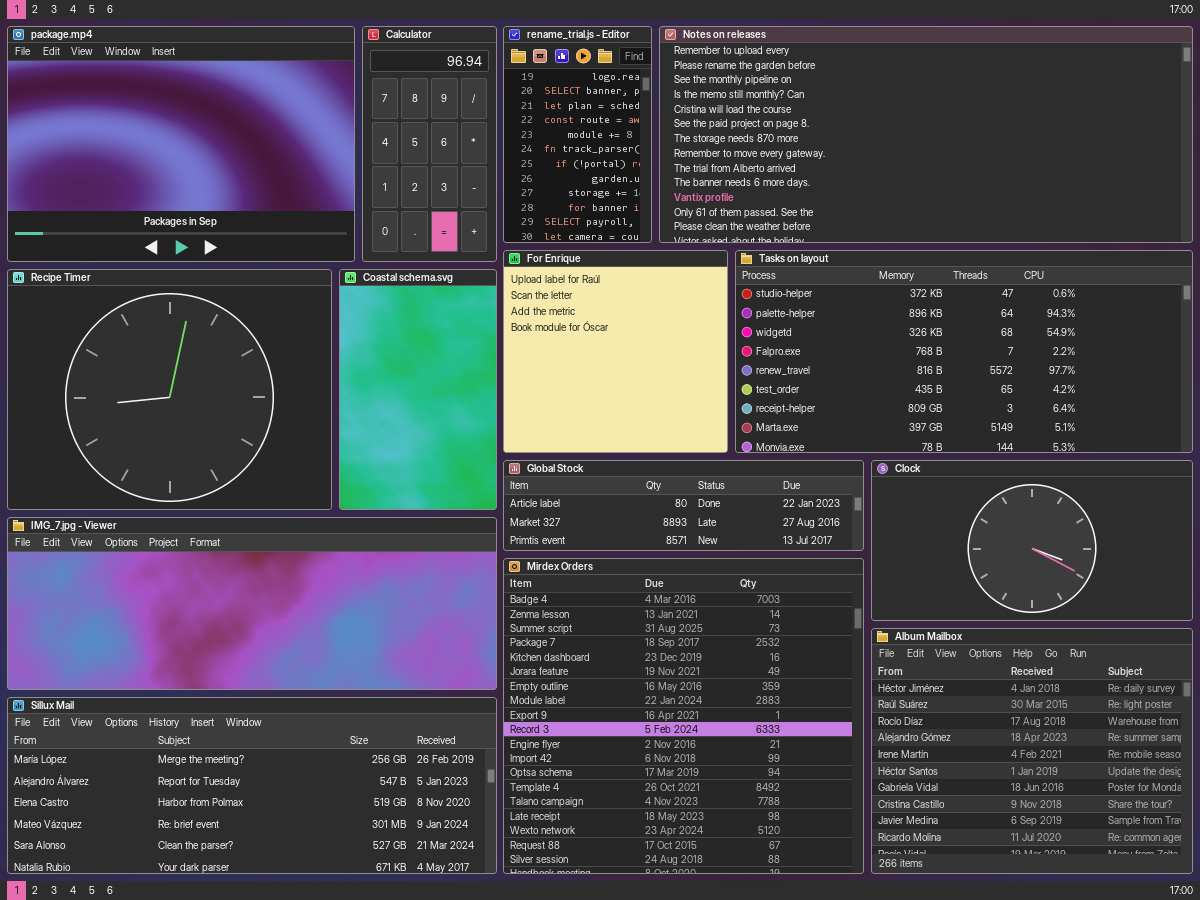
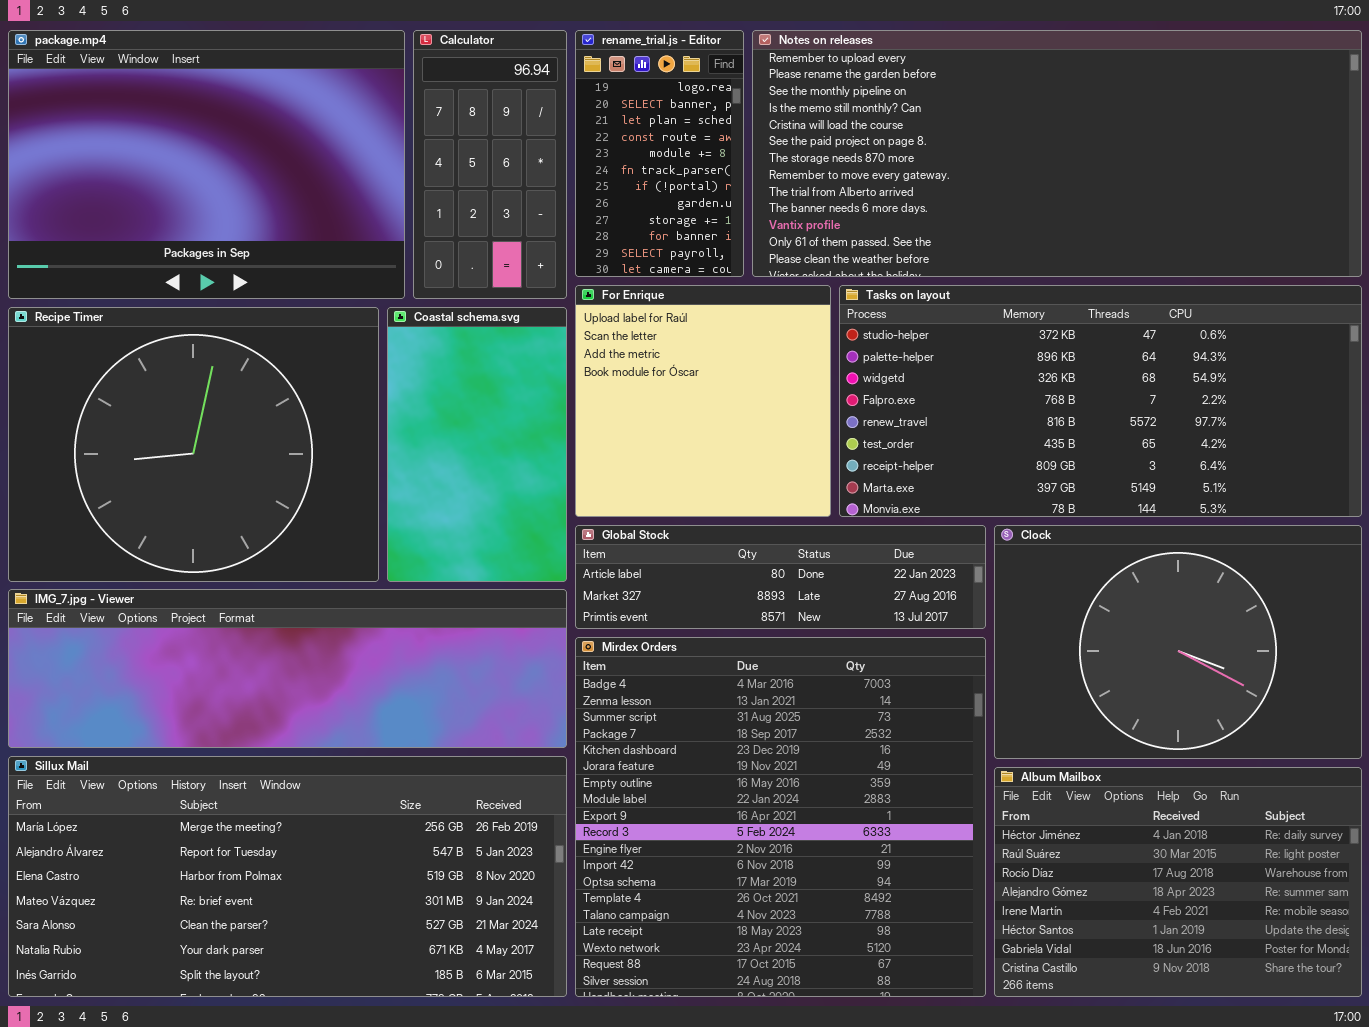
Clock: [871,460,1193,621] -> [994,525,1362,759], resized
IMG_7.jpg - Viewer: [7,517,497,690] -> [8,589,567,748], resized
Album Mailbox: [871,628,1193,874] -> [994,767,1362,997], resized
Sillux Mail: [7,697,497,874] -> [8,756,567,997], resized

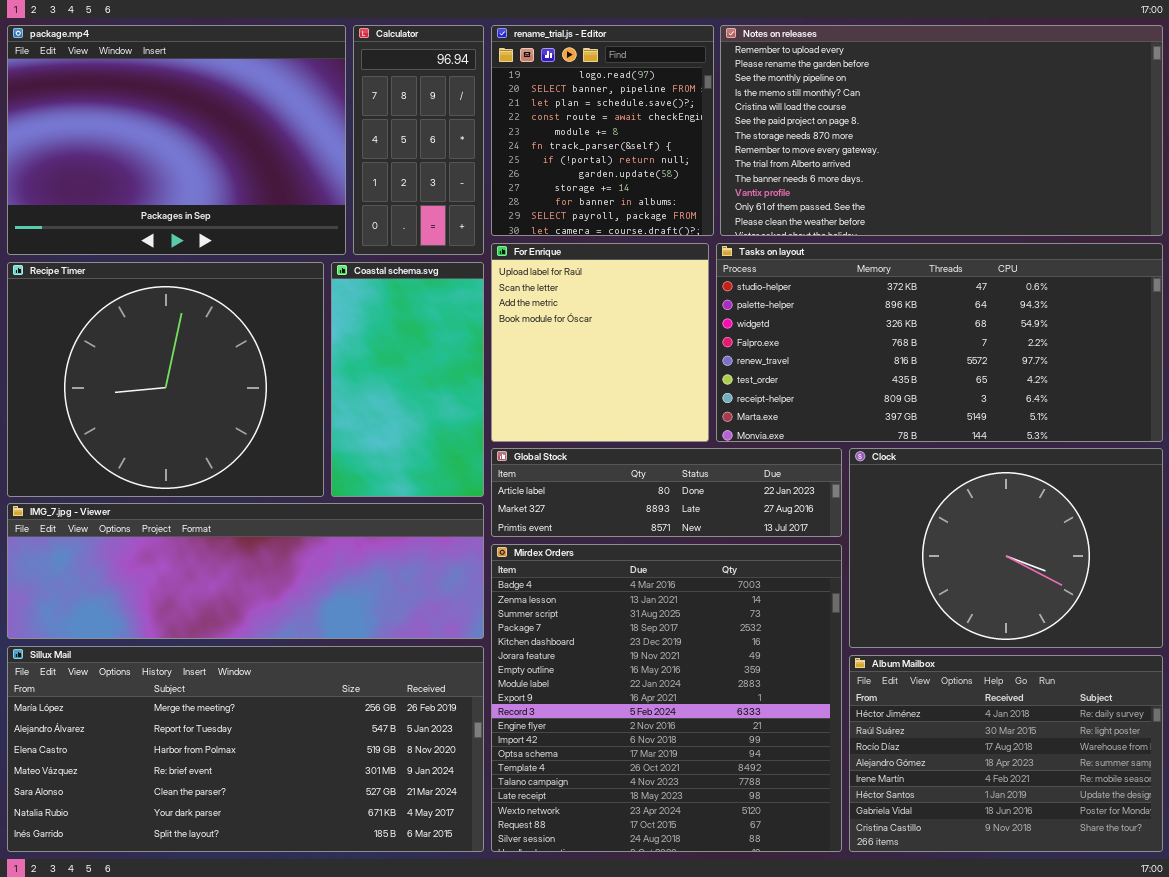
rename_trial.js - Editor: [575,30,744,277] -> [491,25,714,236], resized
Notes on releases: [752,30,1362,277] -> [720,25,1163,236], resized

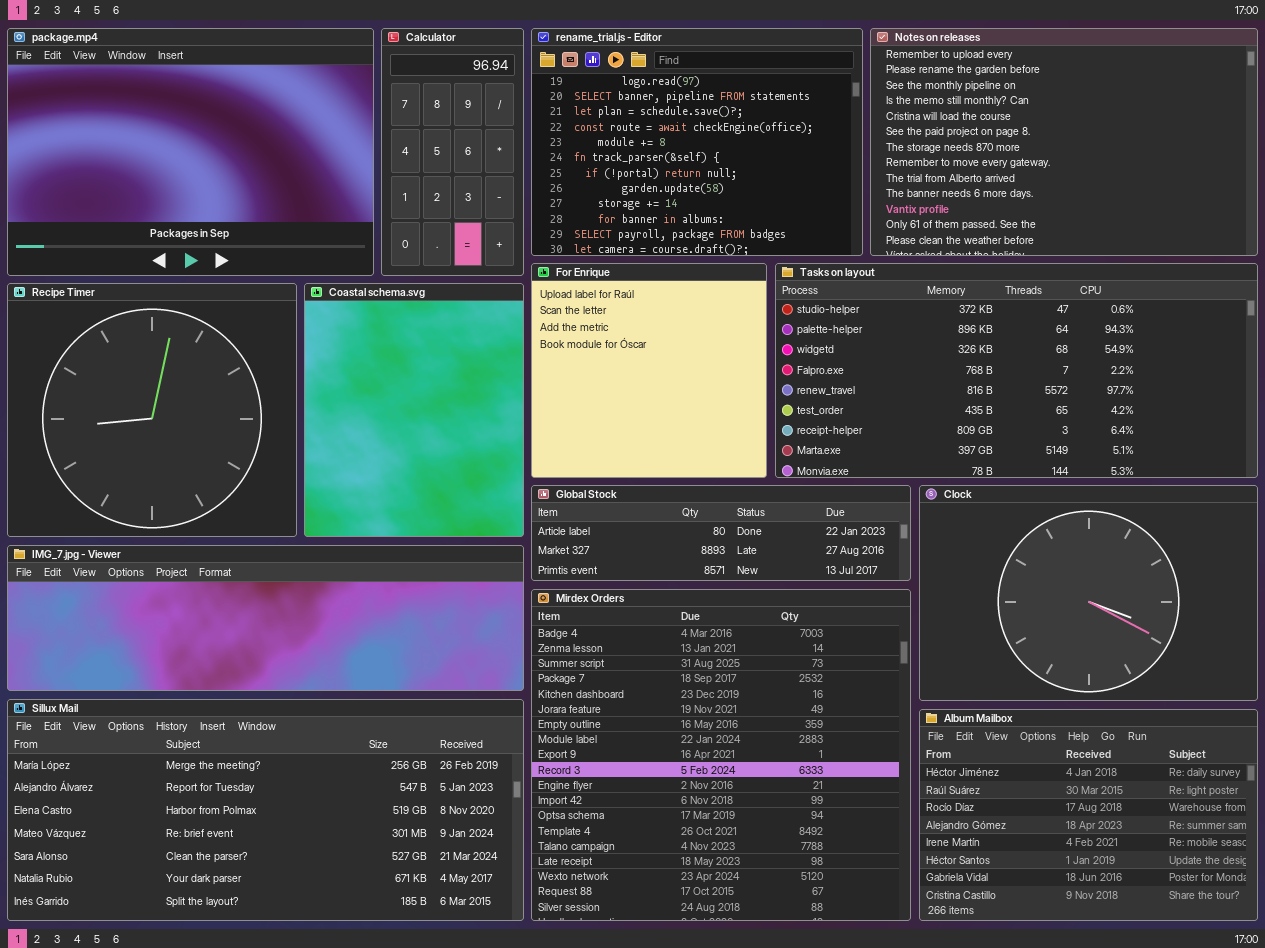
rename_trial.js - Editor: [491,25,714,236] -> [531,28,863,256], resized
Notes on releases: [720,25,1163,236] -> [870,28,1258,256], resized
Recipe Timer: [7,262,324,497] -> [7,283,297,537], resized
Coastal schema.svg: [331,262,484,497] -> [304,283,524,537], resized

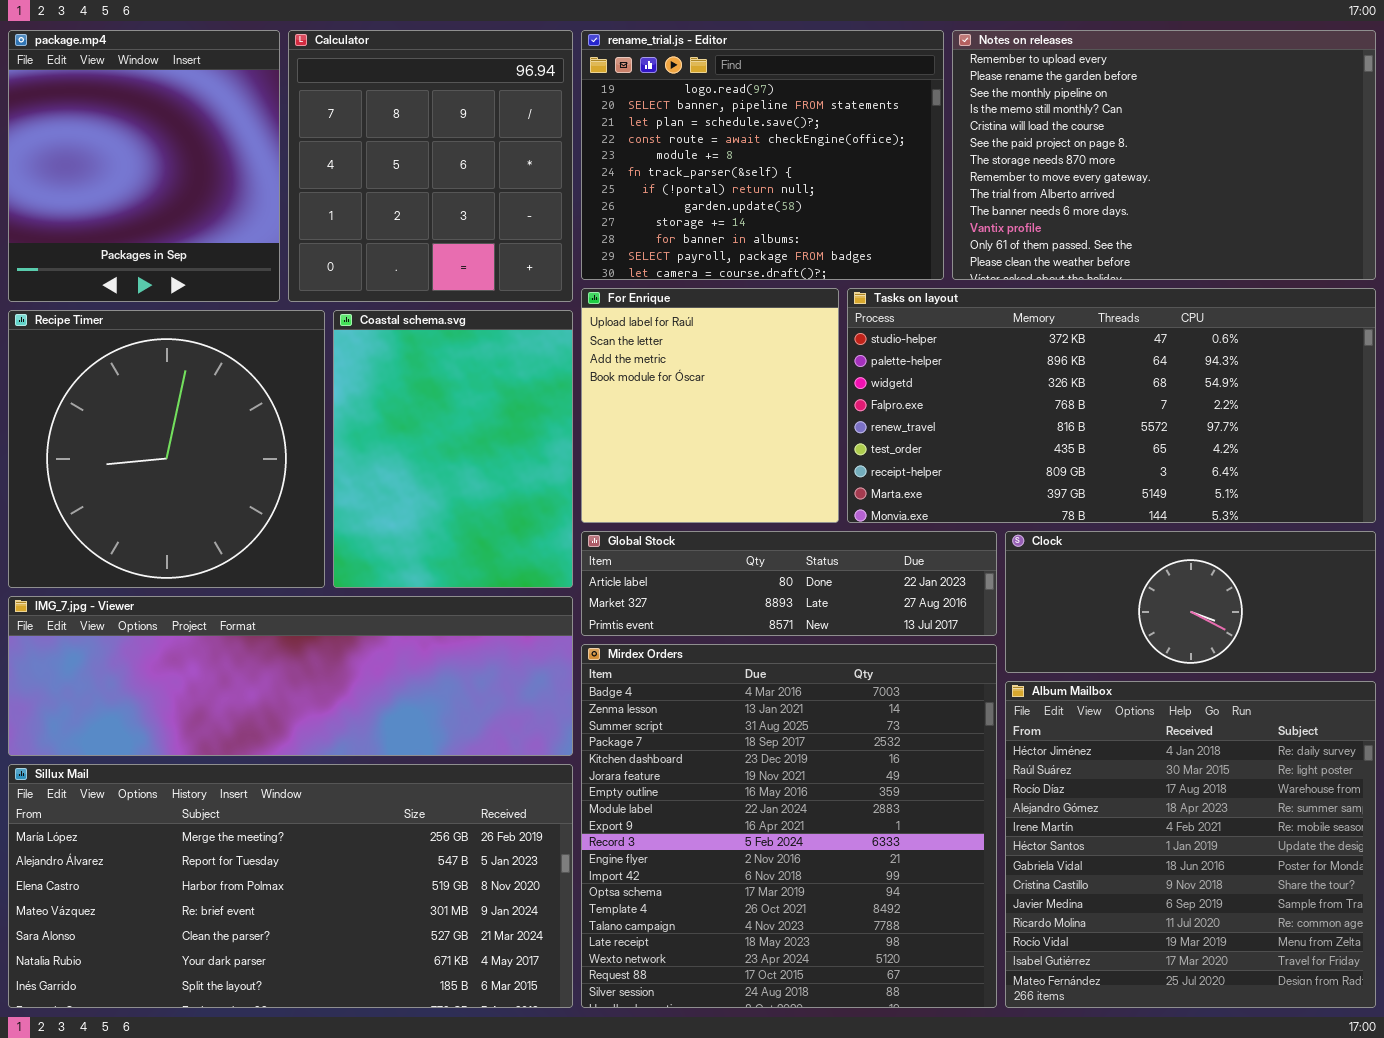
package.mp4: [7,28,374,276] -> [8,30,280,302], resized
Calculator: [381,28,524,276] -> [288,30,573,302], resized
Clock: [919,485,1258,701] -> [1005,531,1376,673], resized
Album Mailbox: [919,709,1258,921] -> [1005,681,1376,1008], resized

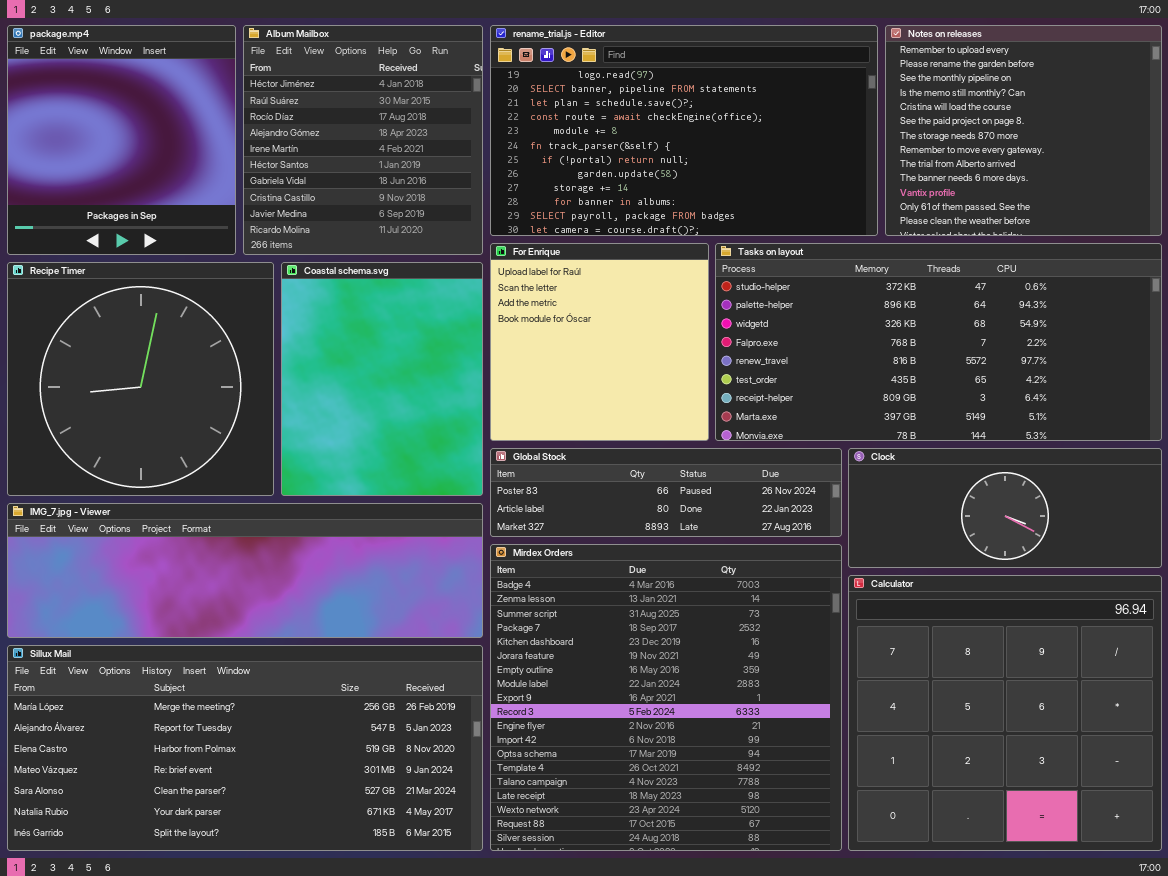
Calculator: [288,30,573,302] -> [848,575,1162,851], moved, resized
rename_trial.js - Editor: [581,30,944,280] -> [490,25,878,236], resized
Notes on releases: [952,30,1376,280] -> [885,25,1162,236], resized
Global Stock: [581,531,997,636] -> [490,448,842,537], scrolled up 1 row
Album Mailbox: [1005,681,1376,1008] -> [243,25,483,255], moved, resized

